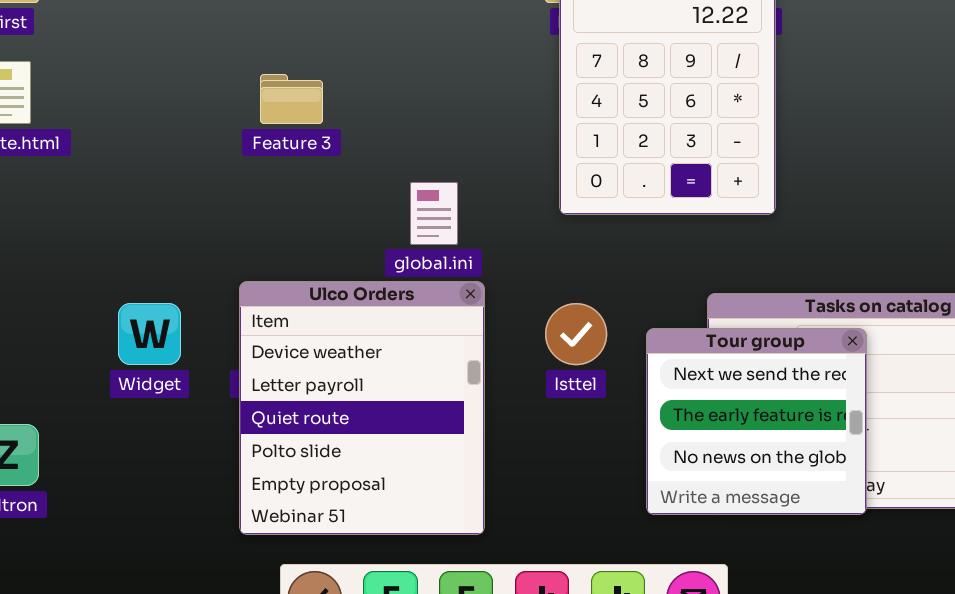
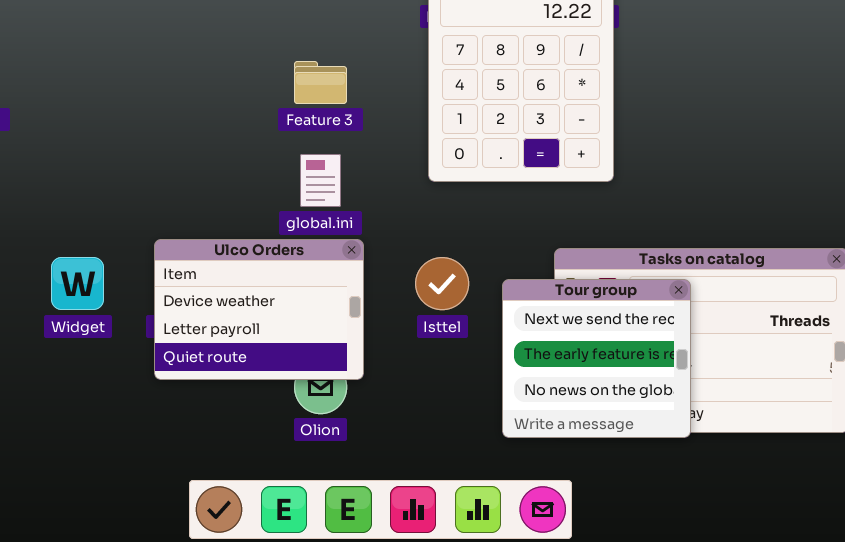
Feature 3: [260,74,323,124] -> [294,61,347,104], moved
Ulco Orders: [239,281,485,535] -> [154,239,364,380], resized

